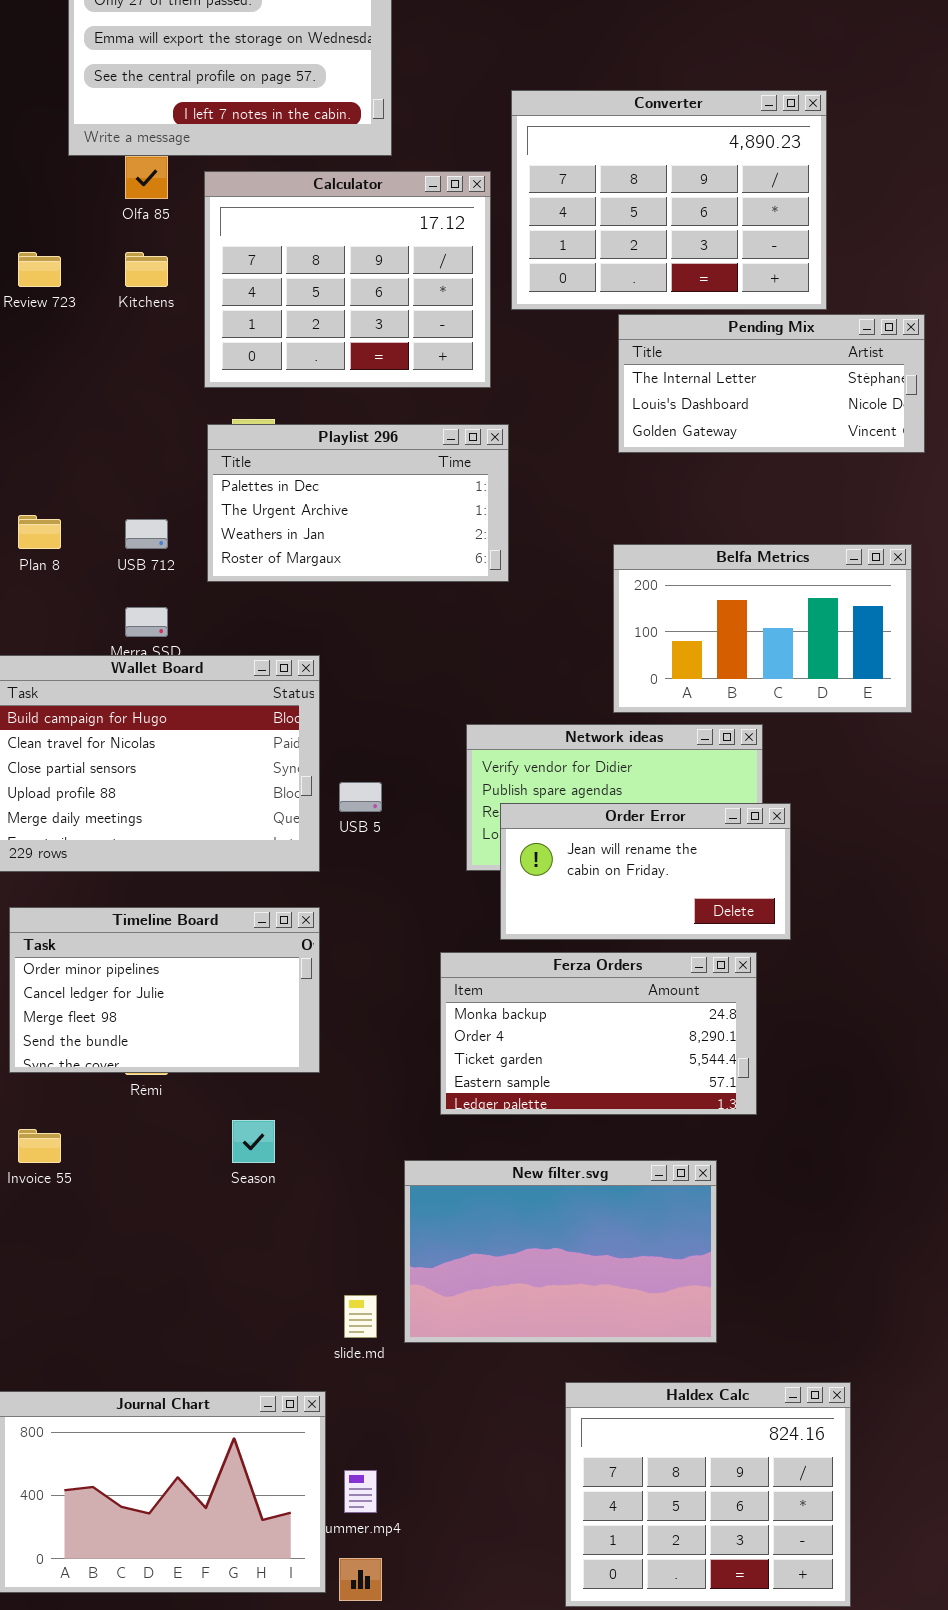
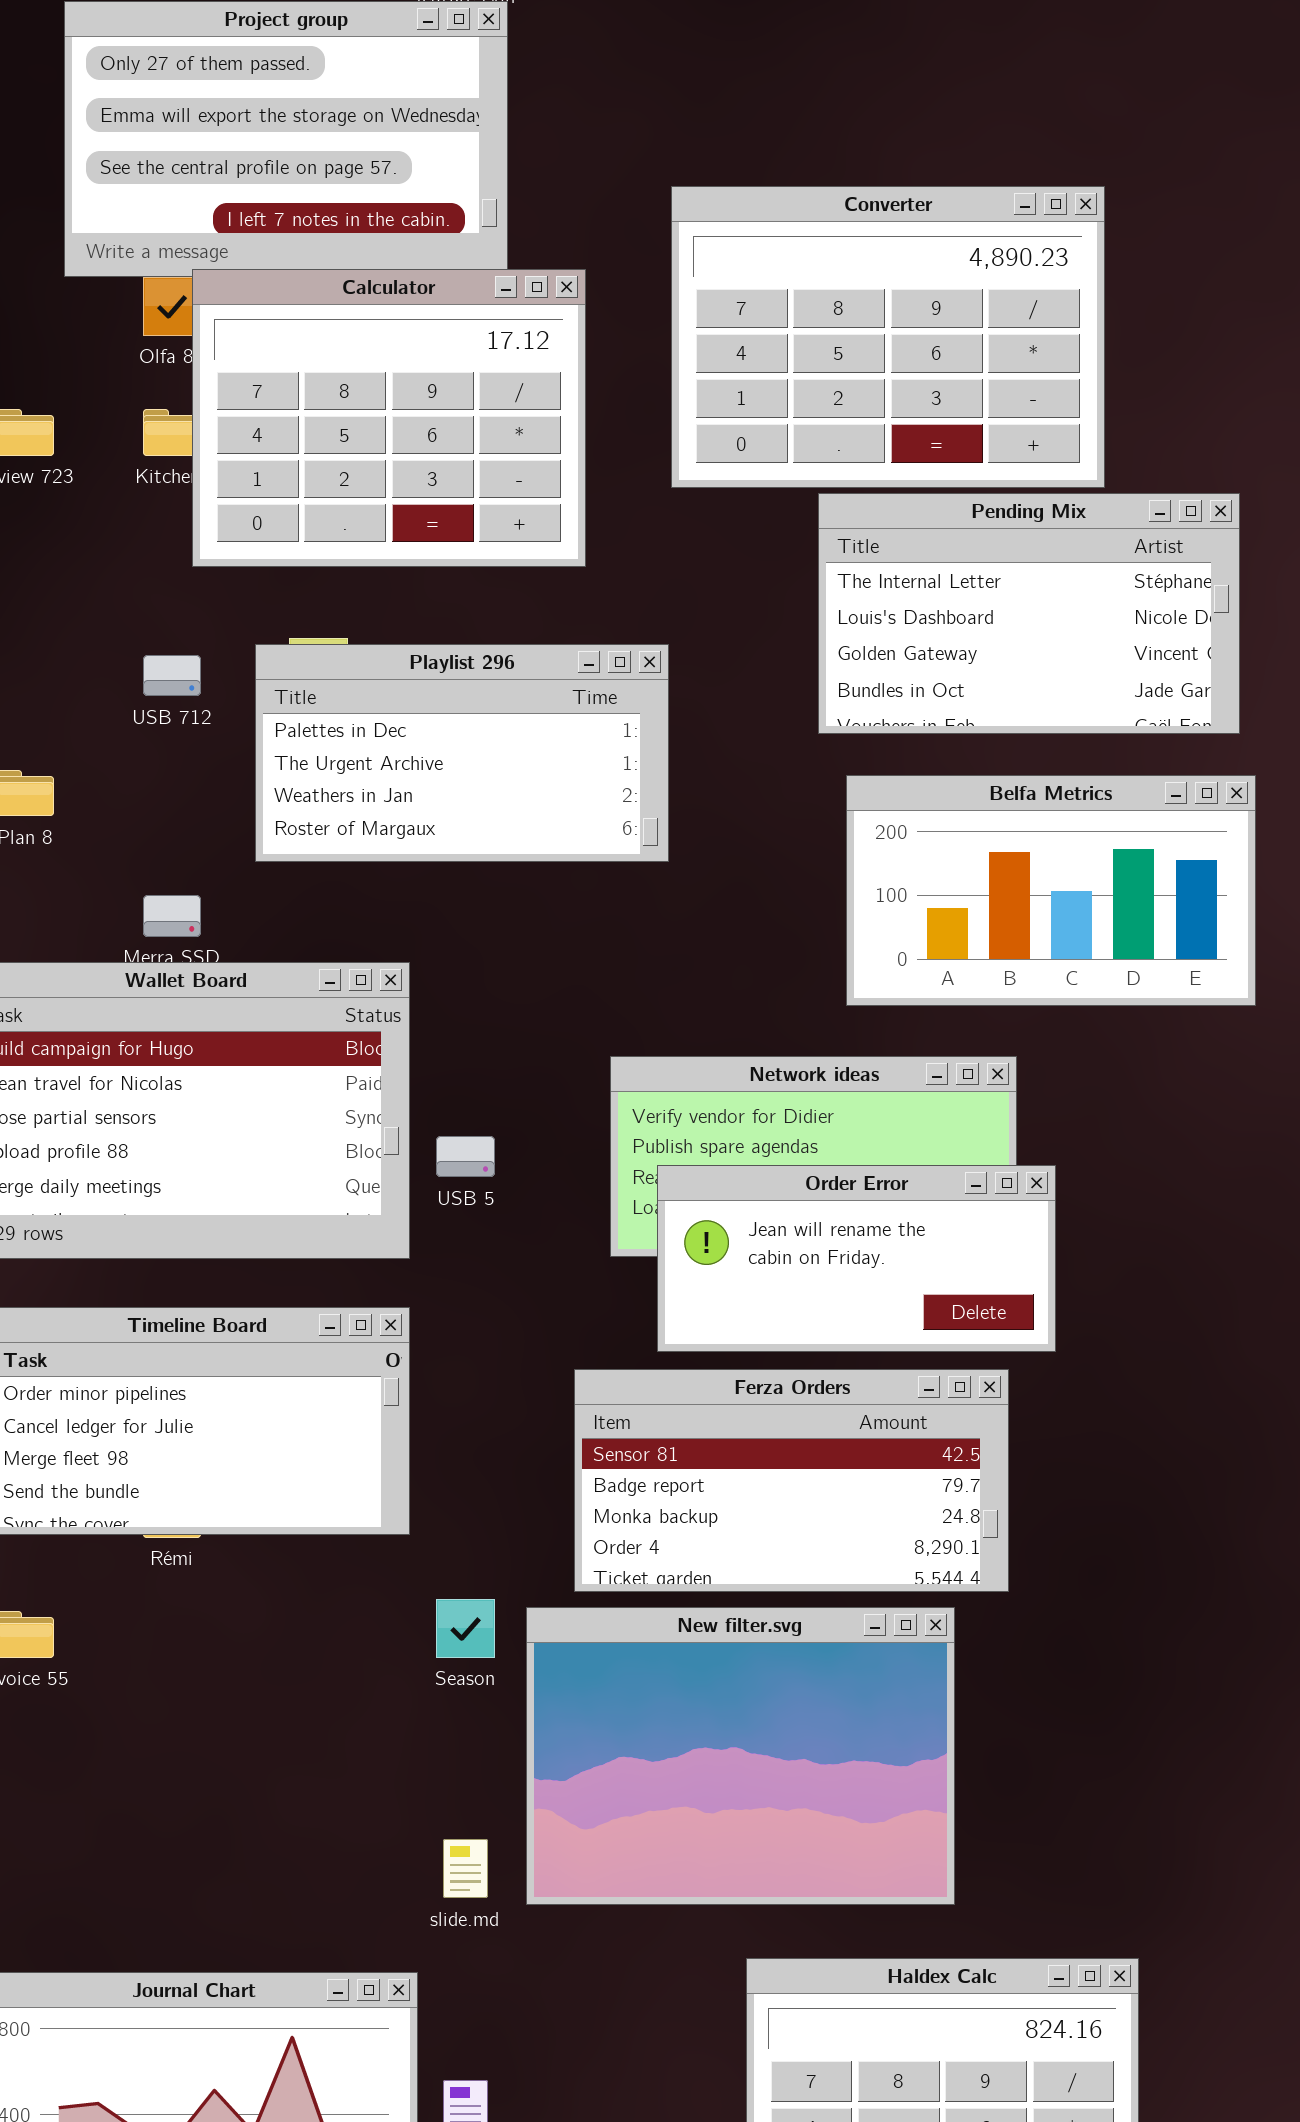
Calculator: [204,171,491,388] -> [192,269,586,567], moved
Pending Mix: [618,314,925,453] -> [818,493,1240,734], resized
USB 712: [125,519,168,549] -> [143,655,201,696], moved
Belfa Metrics: [613,544,912,713] -> [846,775,1256,1006], moved
Ferza Orders: [440,952,757,1115] -> [574,1369,1009,1592], scrolled up 2 rows
Season: [232,1120,275,1163] -> [436,1599,495,1658], moved
New filter.svg: [404,1160,717,1343] -> [526,1607,955,1905], resized

